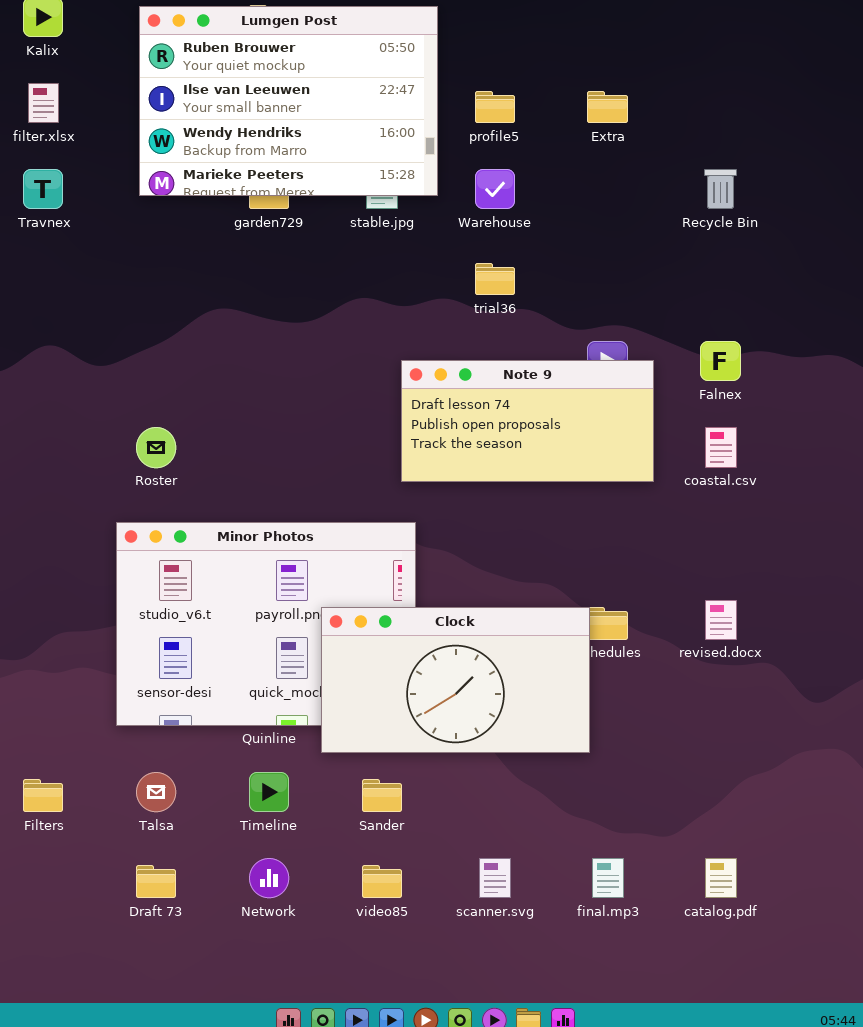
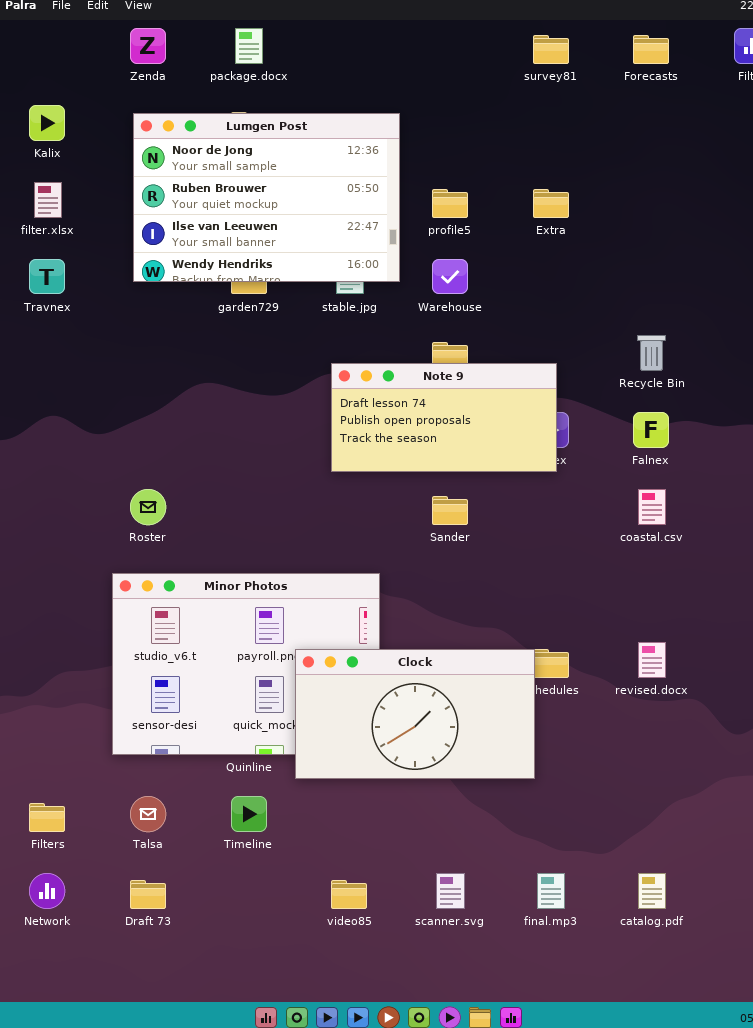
Lumgen Post: [139,6,438,196] -> [133,113,400,282], scrolled up 1 row
Recycle Bin: [704,169,737,209] -> [637,335,666,371], moved
Note 9: [401,360,654,482] -> [331,363,557,472], moved
Sander: [362,779,402,812] -> [432,496,468,525], moved
Network: [249,858,289,898] -> [29,873,65,909], moved

